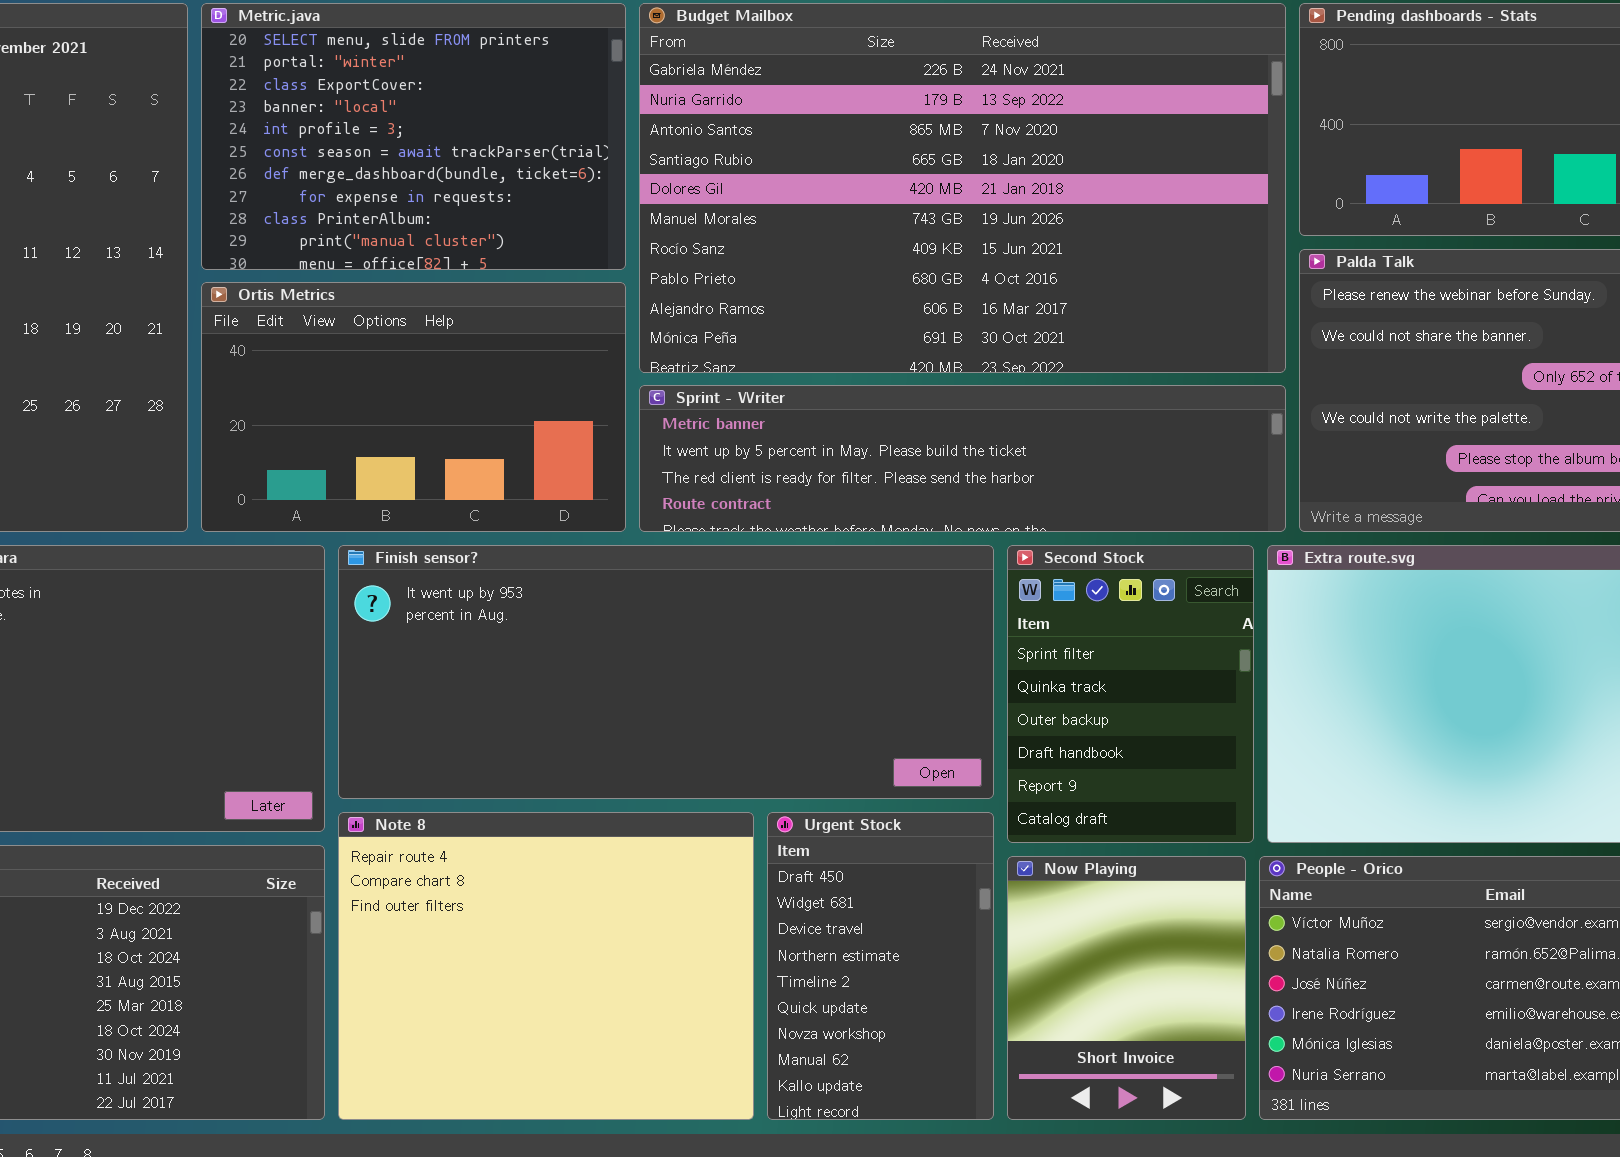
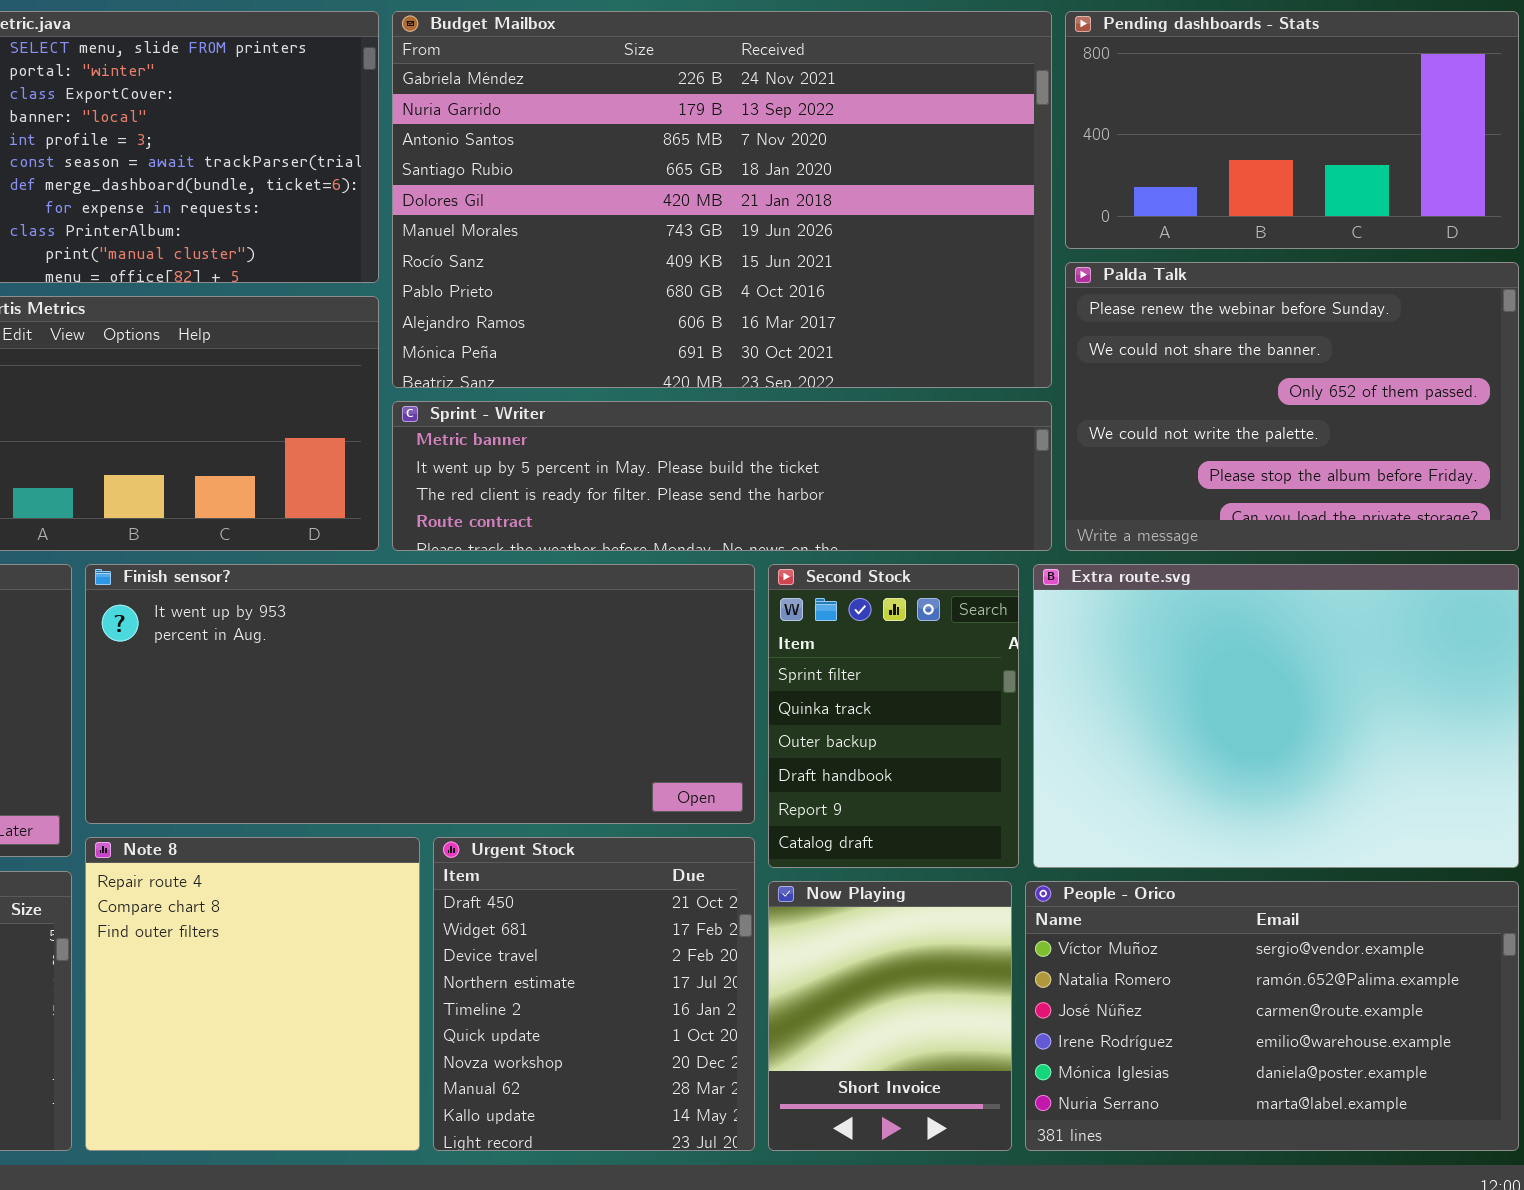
Note 8: [338,812,754,1120] -> [85,837,420,1151], resized
Urgent Stock: [767,812,994,1120] -> [433,837,755,1151], resized

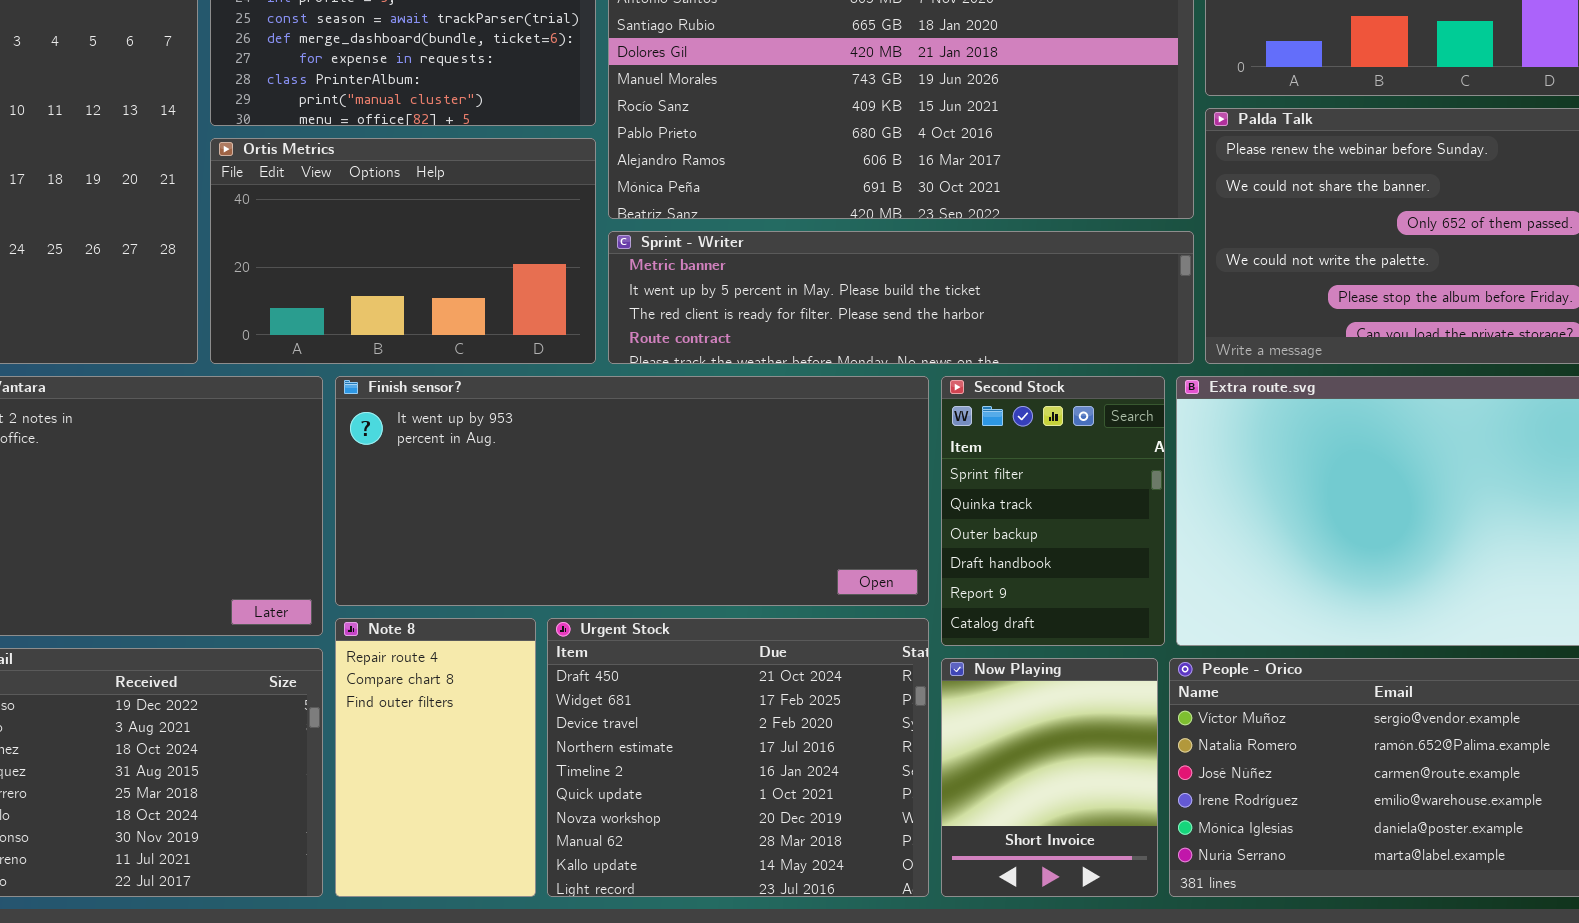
Note 8: [85,837,420,1151] -> [335,618,536,897], resized
Urgent Stock: [433,837,755,1151] -> [547,618,929,897], resized

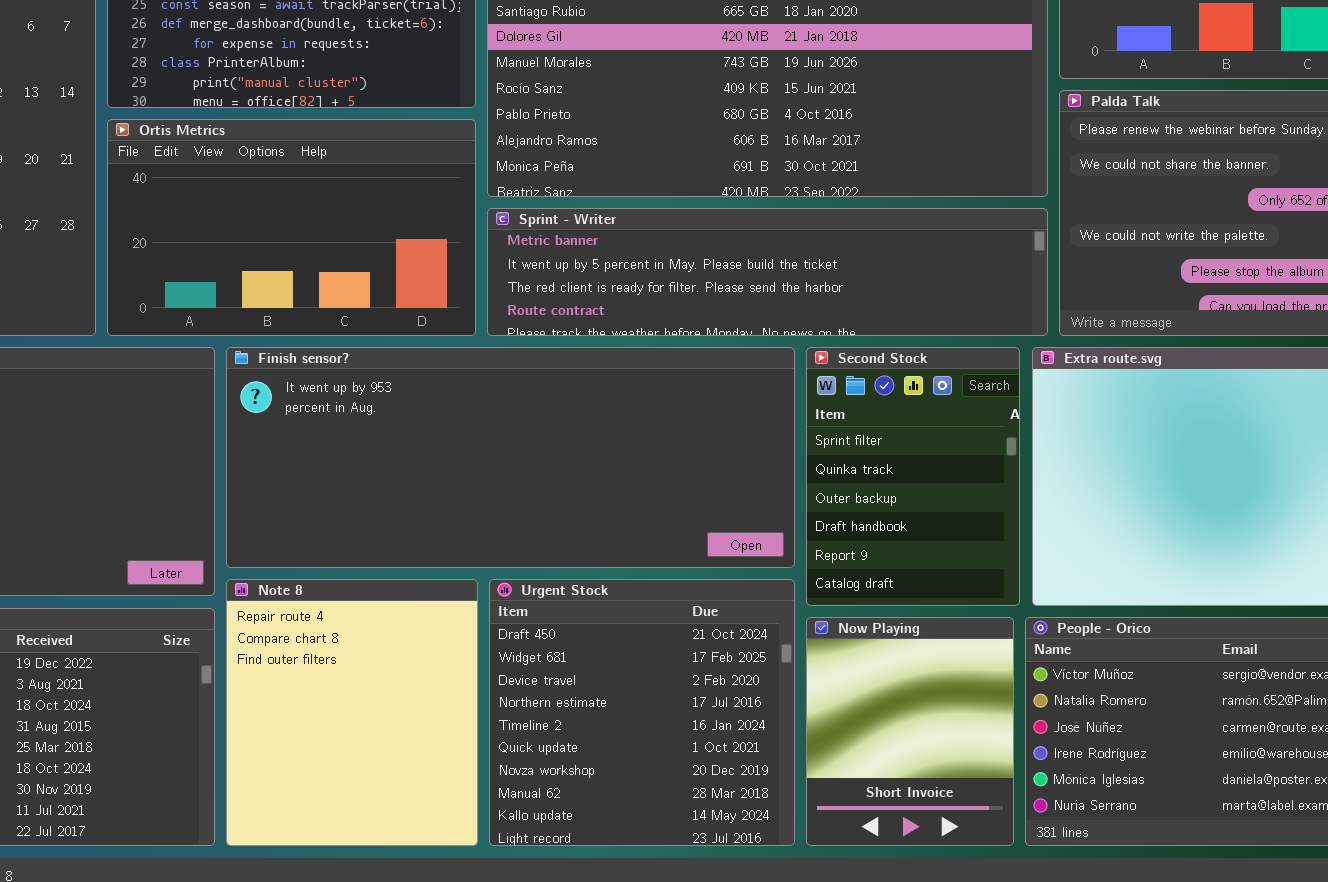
Note 8: [335,618,536,897] -> [226,579,478,846], resized
Urgent Stock: [547,618,929,897] -> [489,579,795,846], resized

